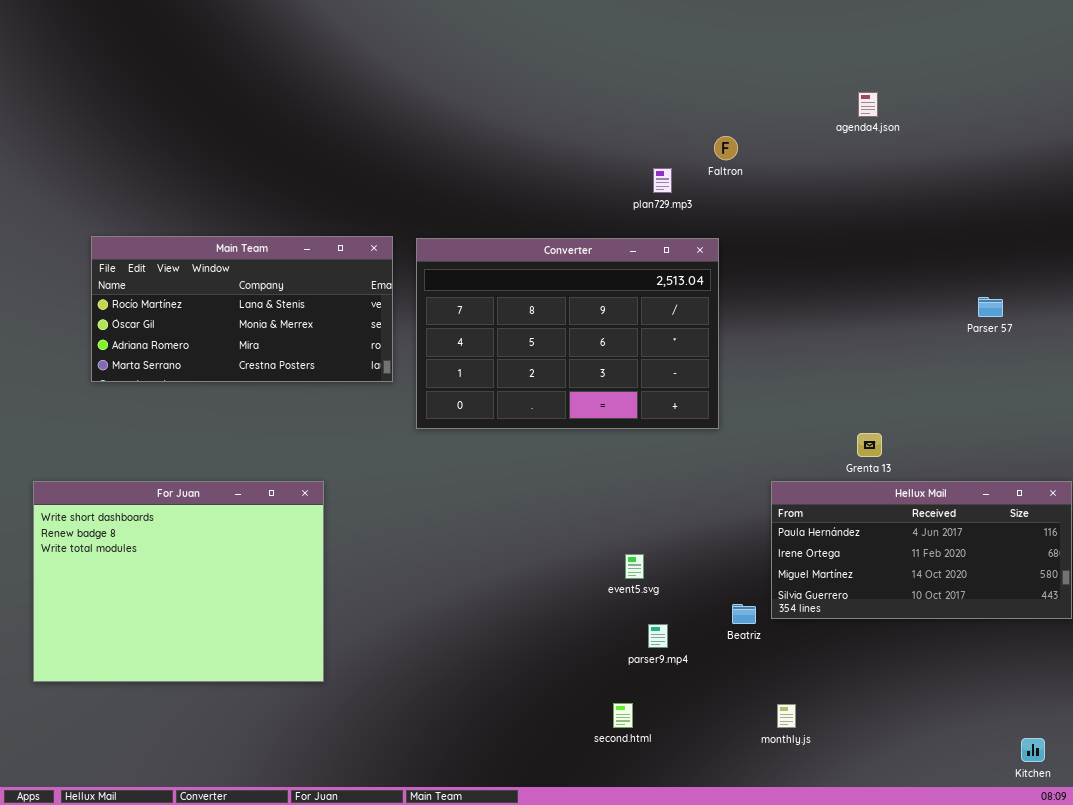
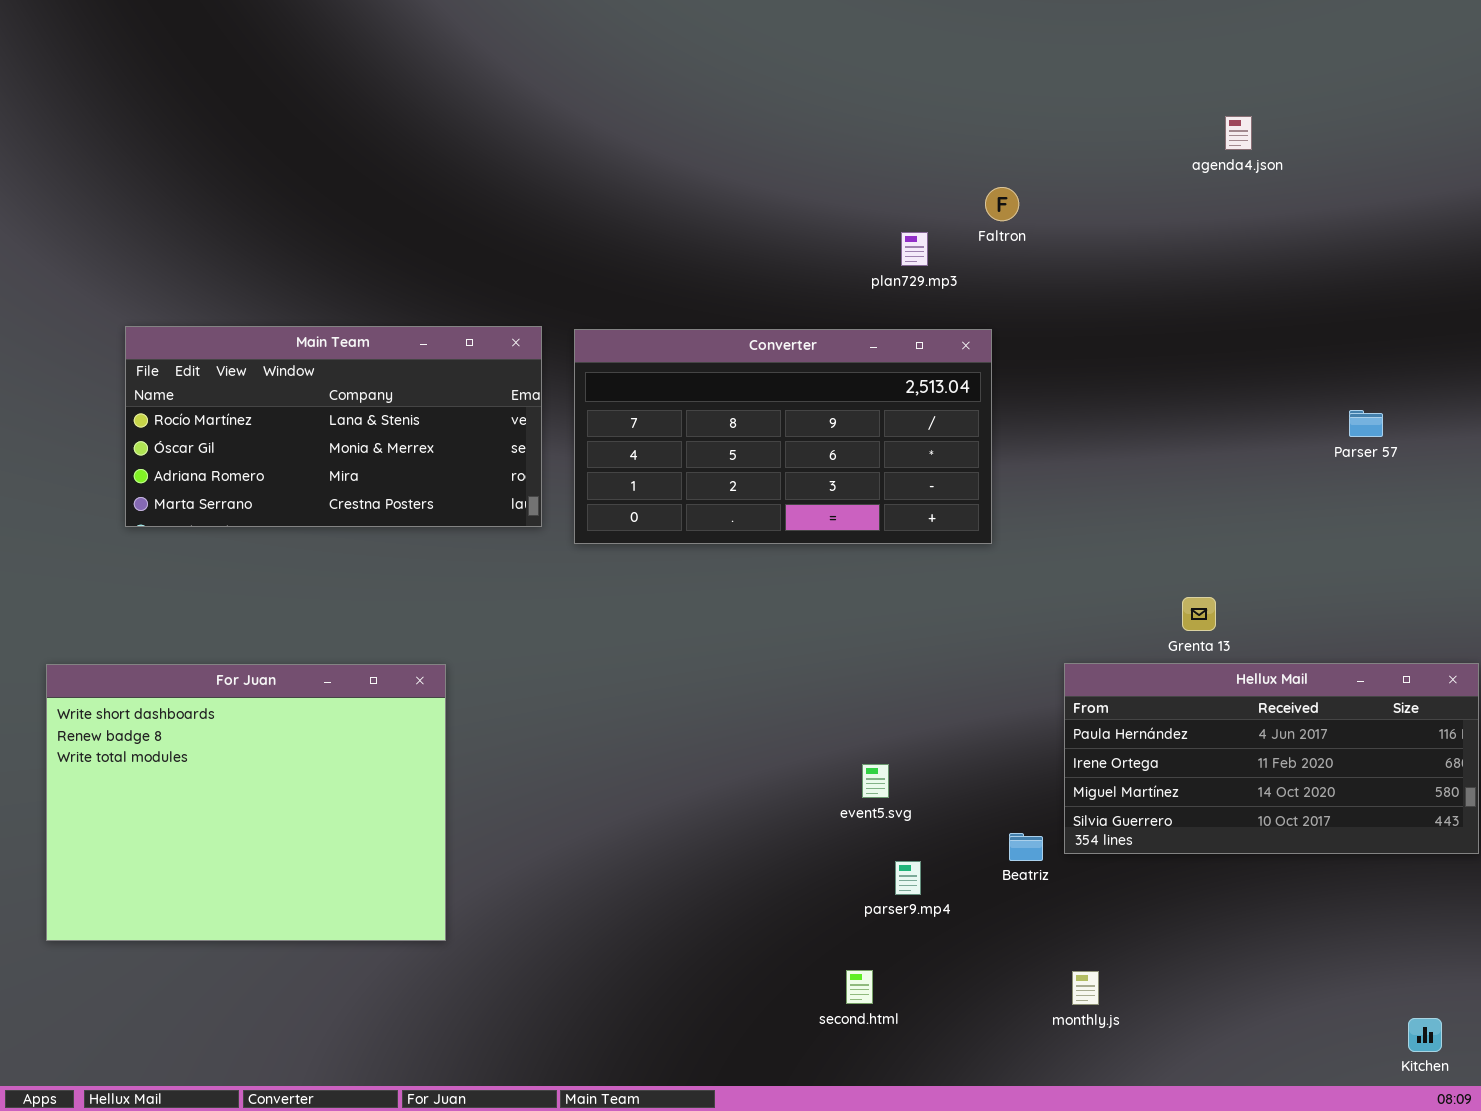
agenda4.json: [858,92,878,117] -> [1225,116,1252,150], moved
Converter: [416,238,719,429] -> [574,329,992,544], resized

